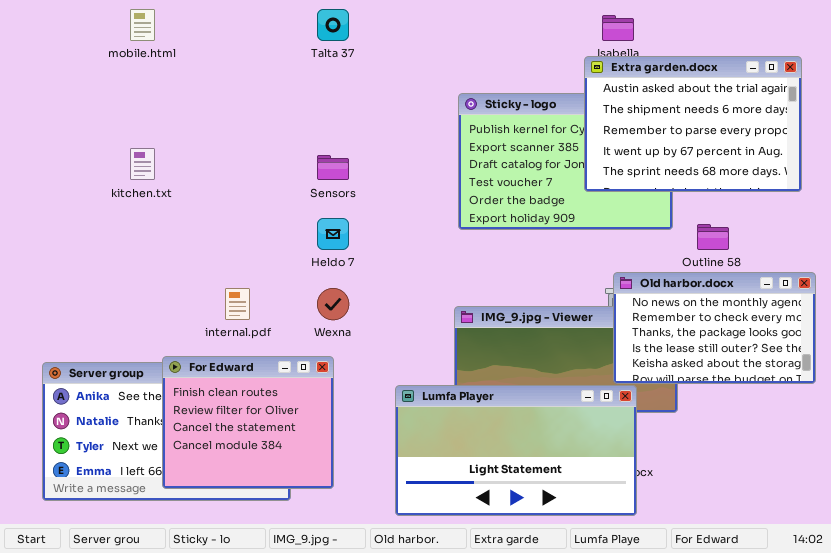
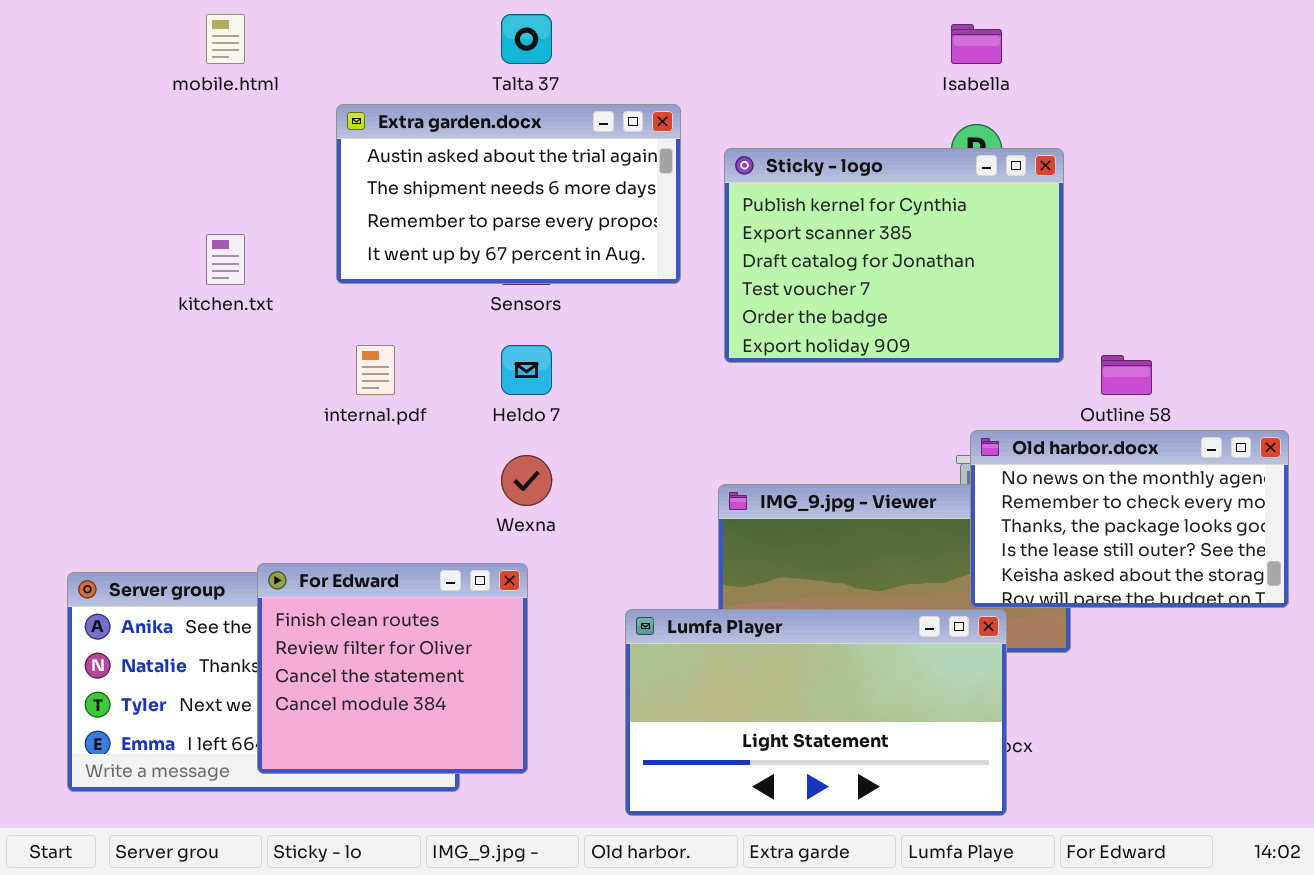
Extra garden.docx: [584,56,802,192] -> [336,104,681,284], moved, resized
internal.pdf: [225,288,250,320] -> [356,345,395,395], moved

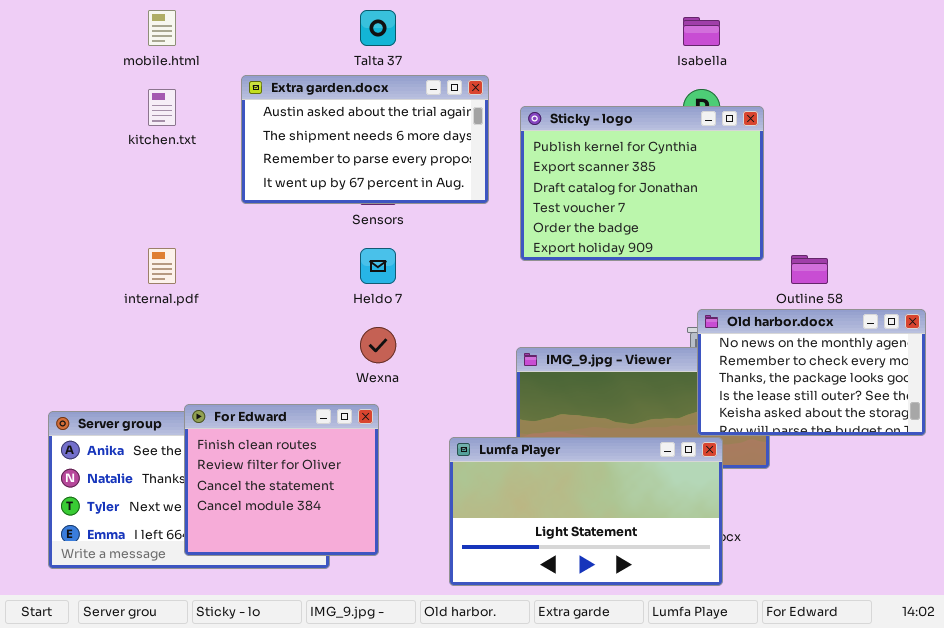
kitchen.txt: [206,234,245,285] -> [148,89,176,126], moved
internal.pdf: [356,345,395,395] -> [148,248,176,284], moved

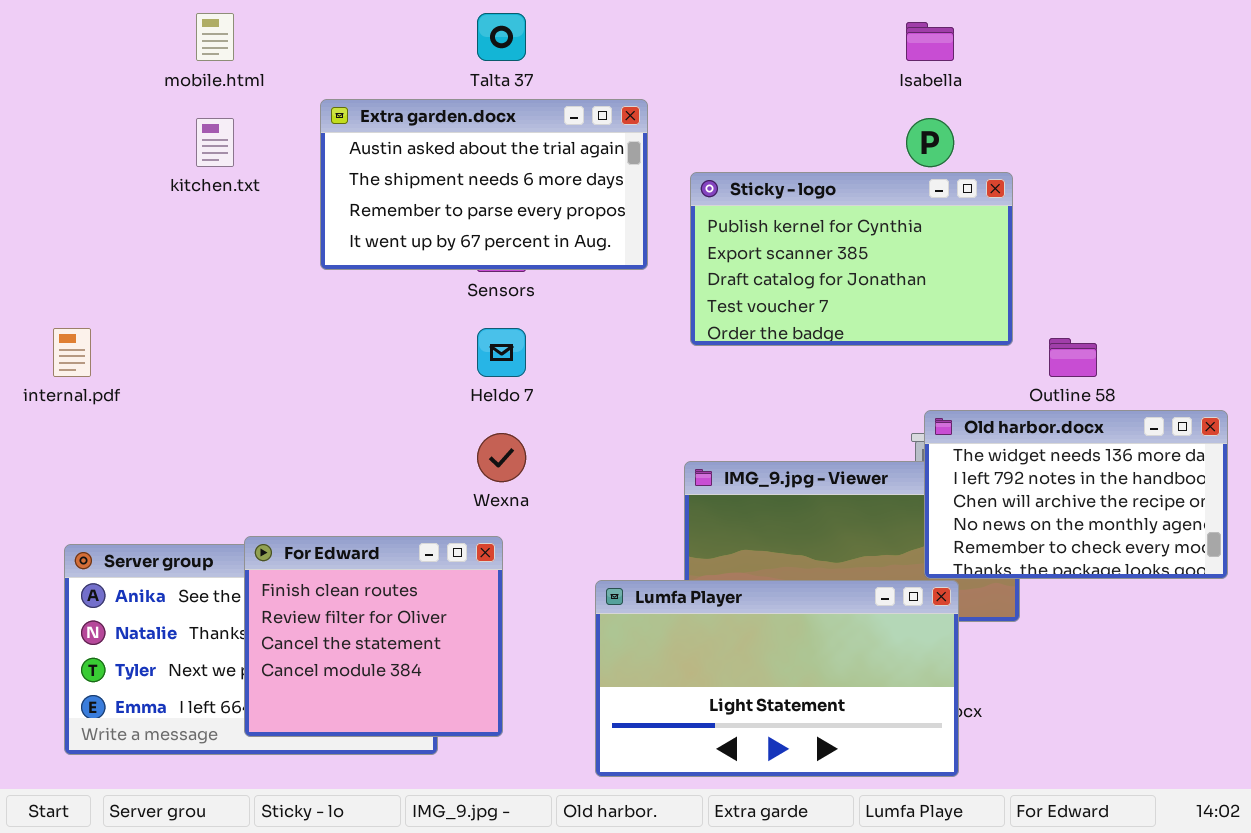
Sticky - logo: [520,106,764,261] -> [690,172,1013,346], resized
internal.pdf: [148,248,176,284] -> [53,328,91,377], moved
Old harbor.docx: [697,309,926,436] -> [924,410,1228,579], scrolled up 3 rows

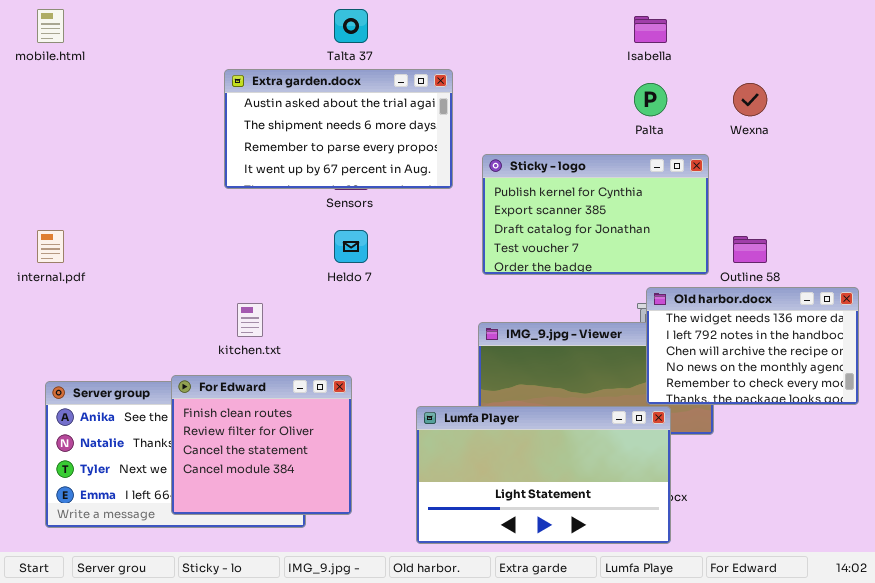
mobile.html: [196,13,234,61] -> [37,9,64,43], moved
kitchen.txt: [196,118,234,167] -> [237,303,263,337], moved
Sticky - logo: [690,172,1013,346] -> [482,154,709,275], moved
Wexna: [477,433,526,482] -> [733,83,767,116], moved

